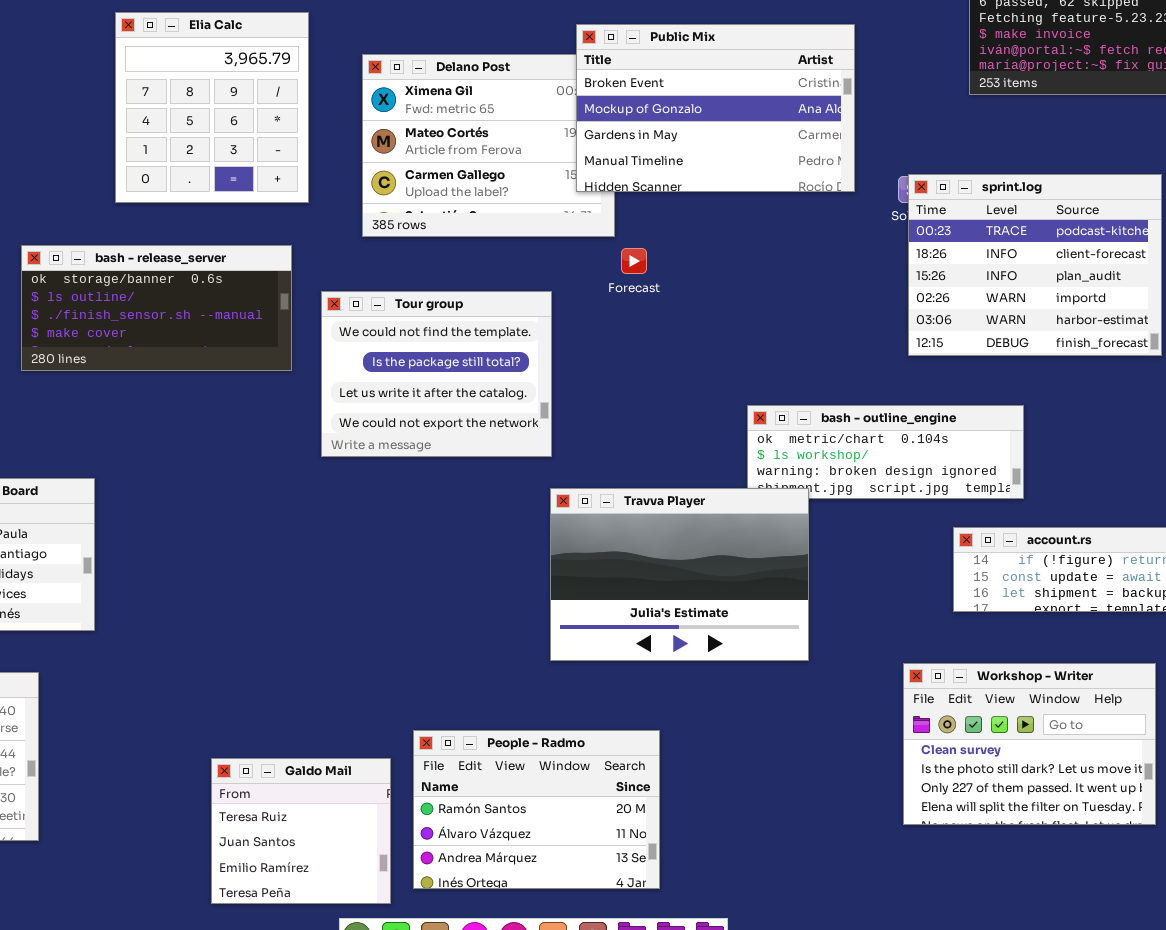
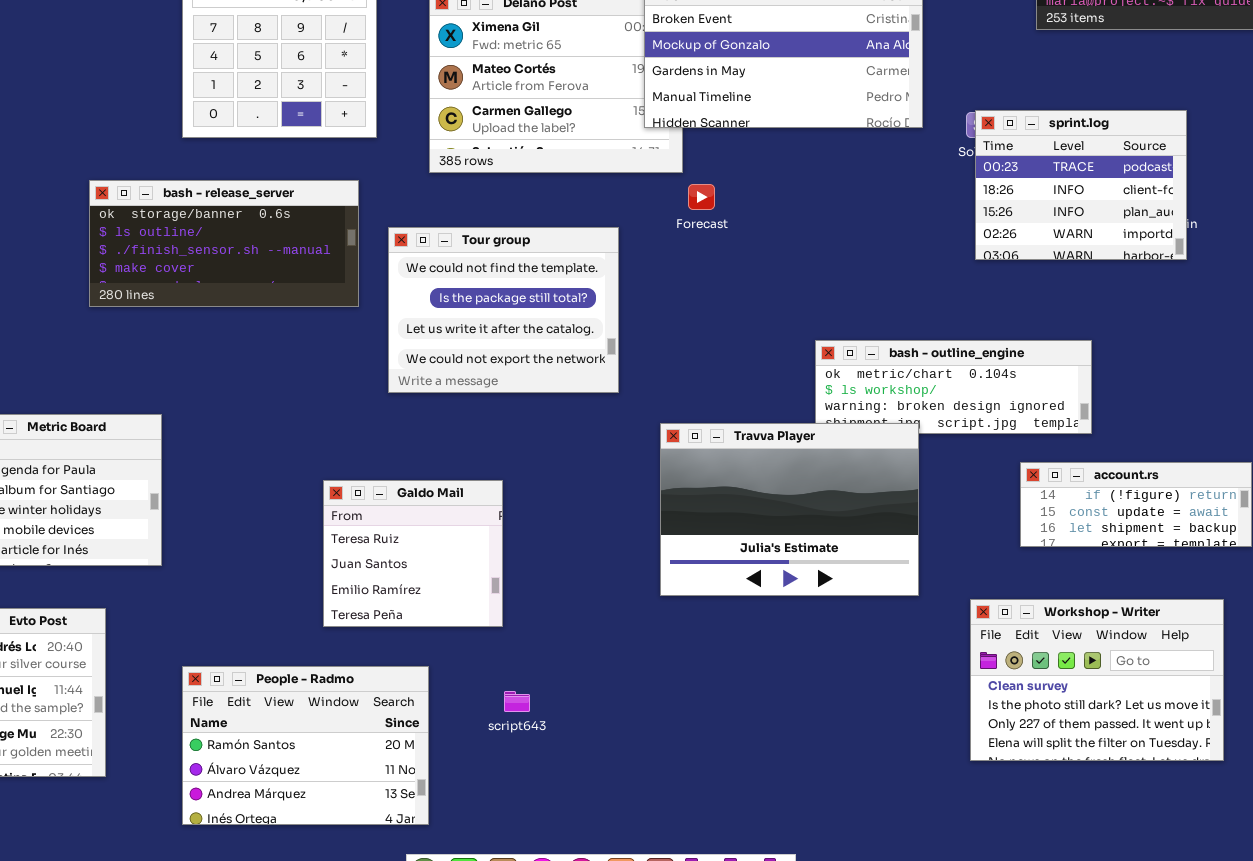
sprint.log: [908,174,1162,356] -> [975,110,1187,260], resized
Travva Player: [550,488,809,661] -> [660,423,919,596], moved
People - Radmo: [413,730,660,889] -> [182,666,429,825], moved
Galdo Mail: [211,758,391,904] -> [323,480,503,627], moved

